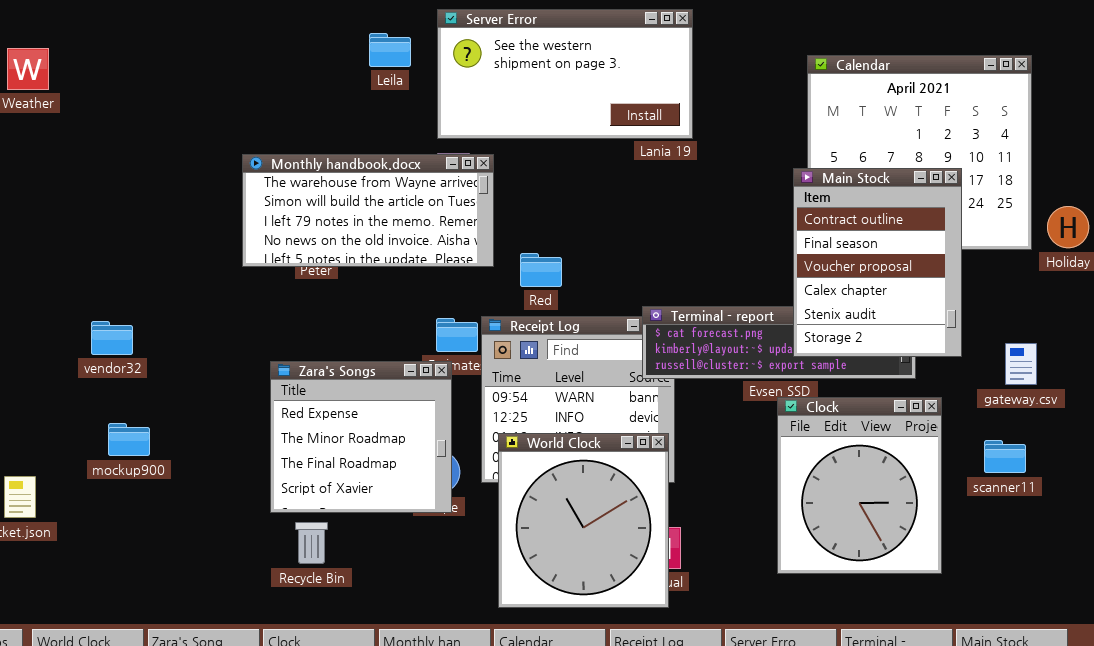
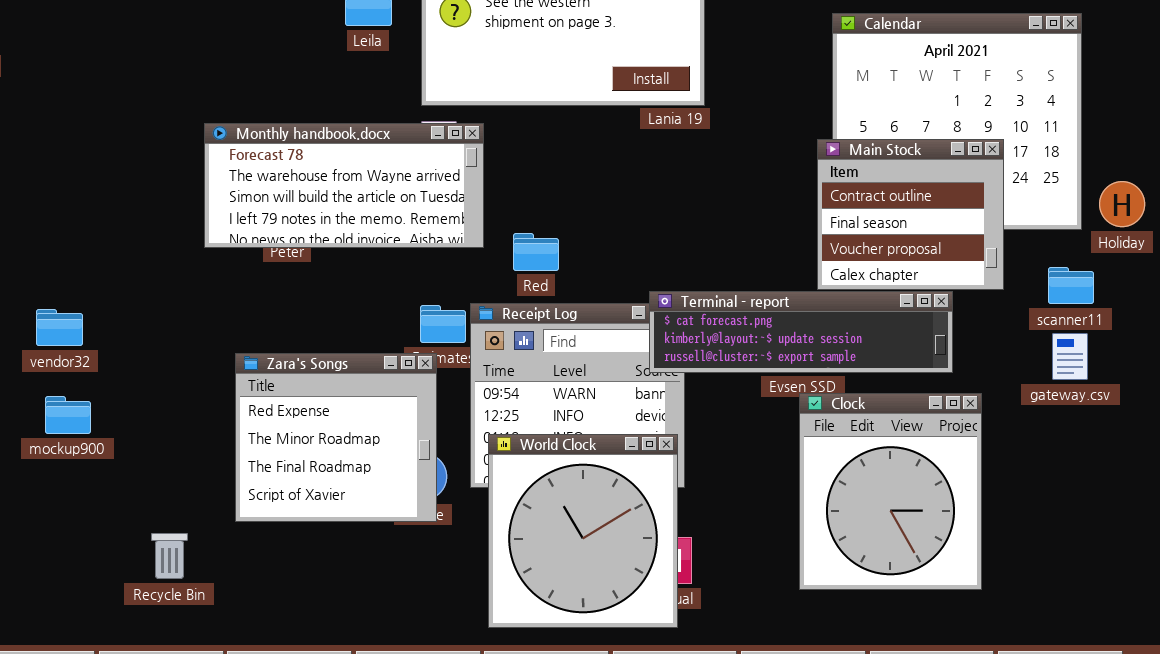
Monthly handbook.docx: [242,154,494,267] -> [204,123,484,248], scrolled up 1 row
Main Stock: [793,168,962,357] -> [817,139,1004,290], resized
mockup900: [108,423,150,456] -> [45,396,91,434], moved
scanner11: [984,440,1026,473] -> [1048,267,1094,304], moved
Recycle Bin: [295,522,328,564] -> [151,533,188,579], moved

